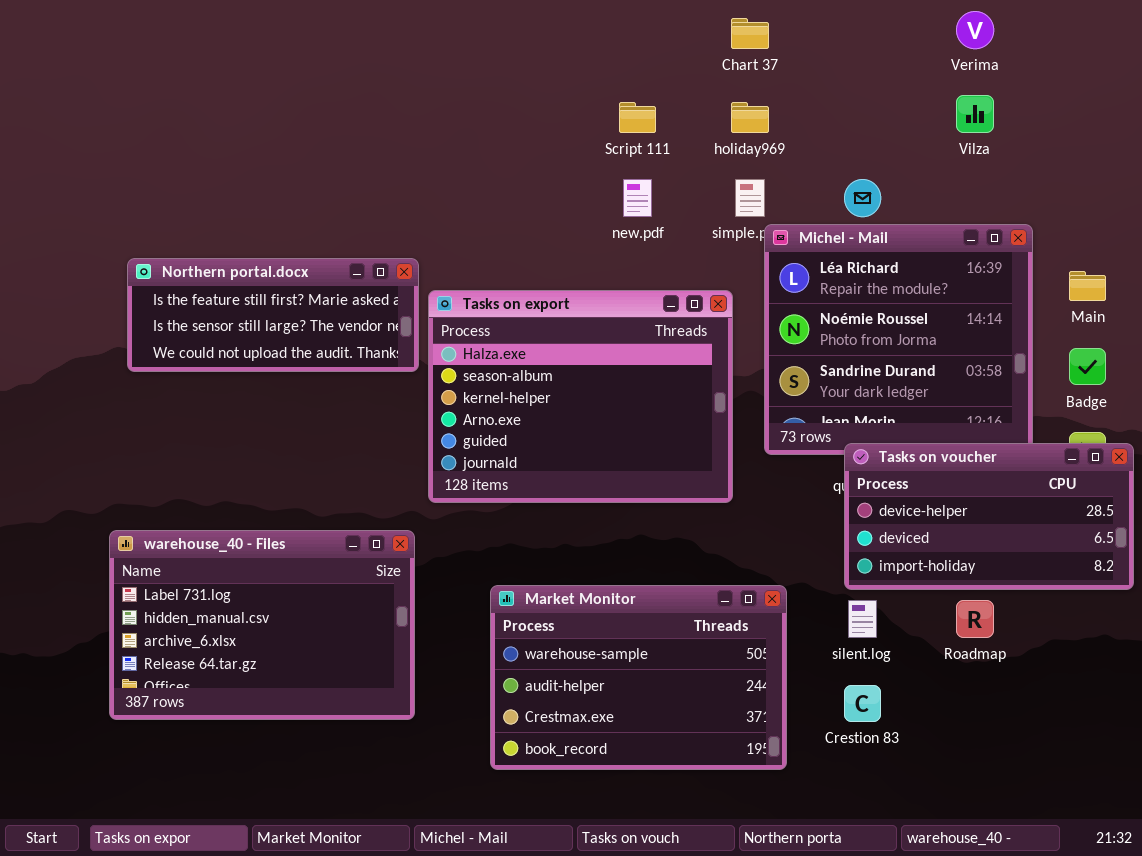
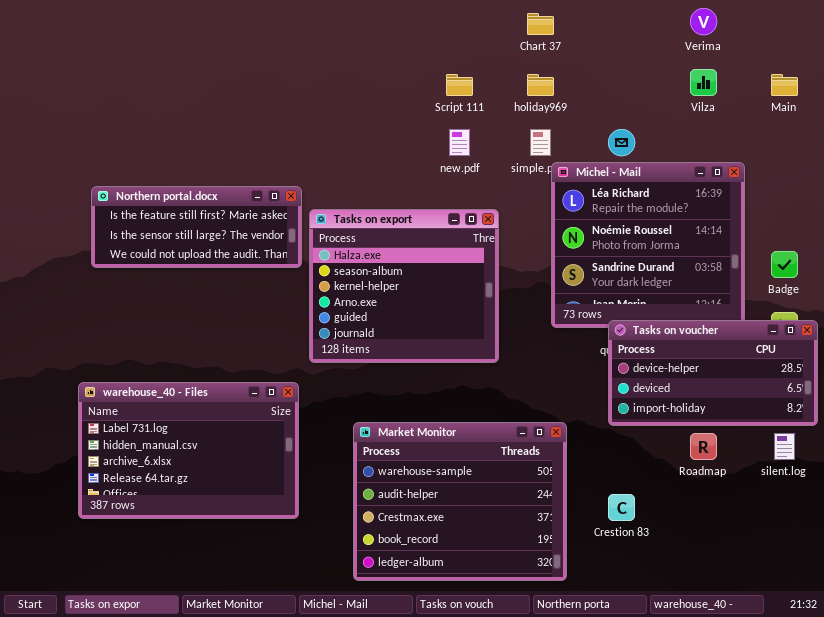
Main: [1069,271,1106,301] -> [771,74,798,96], moved
Tasks on export: [428,290,733,503] -> [309,209,499,363], resized
Market Monitor: [490,585,787,770] -> [353,422,567,581], resized
silent.log: [848,600,877,638] -> [774,433,795,460], moved

